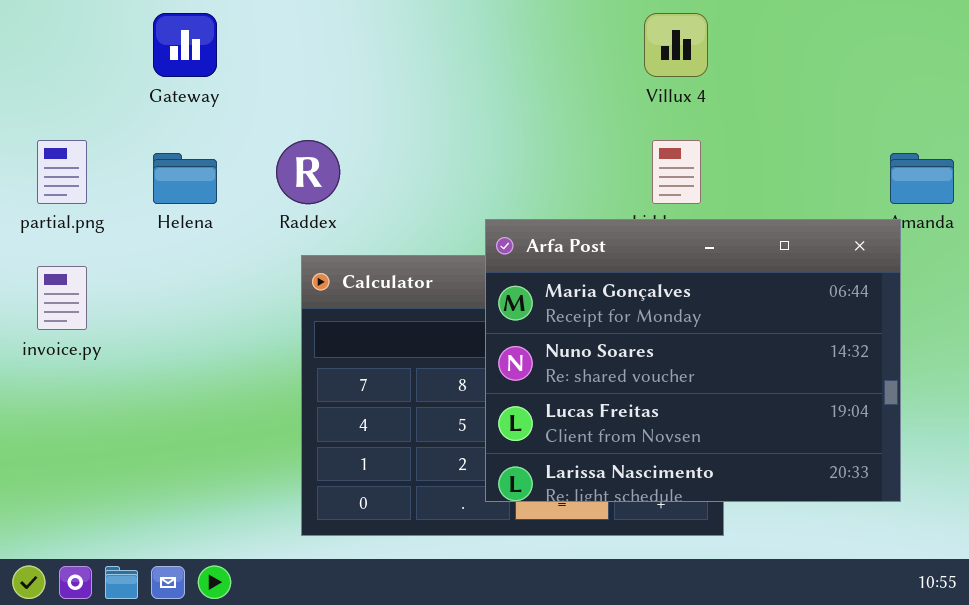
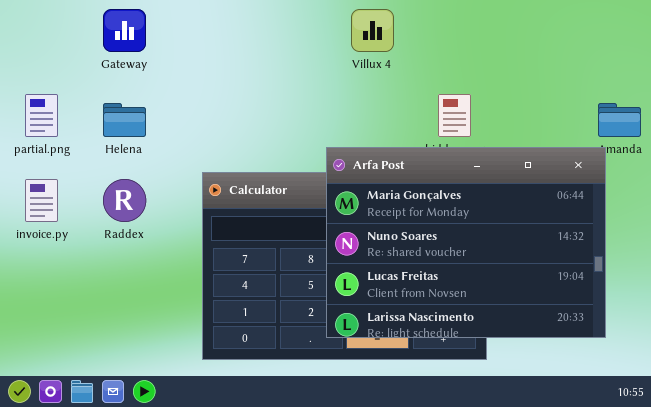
Villux 4: [644,13,708,77] -> [351,9,394,52], moved
Raddex: [276,140,340,204] -> [103,179,146,222], moved

